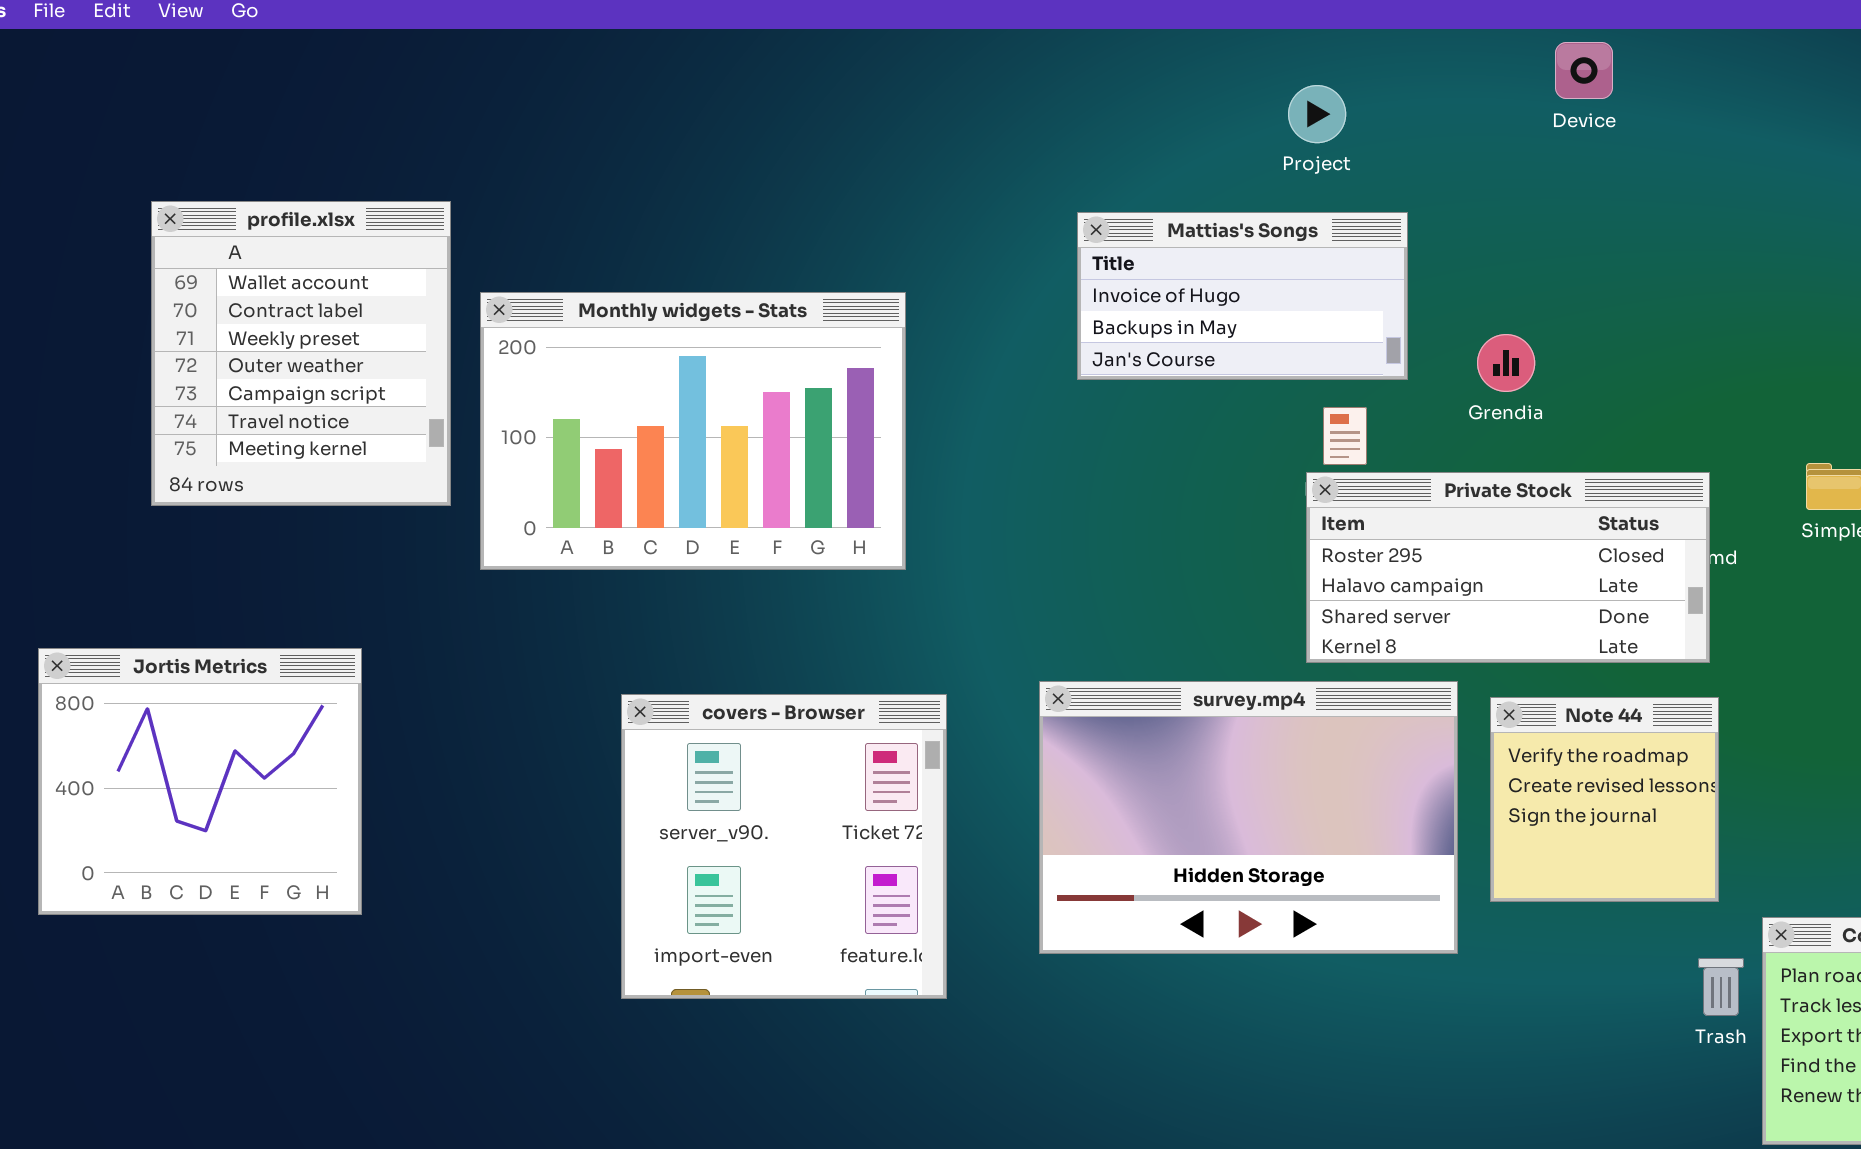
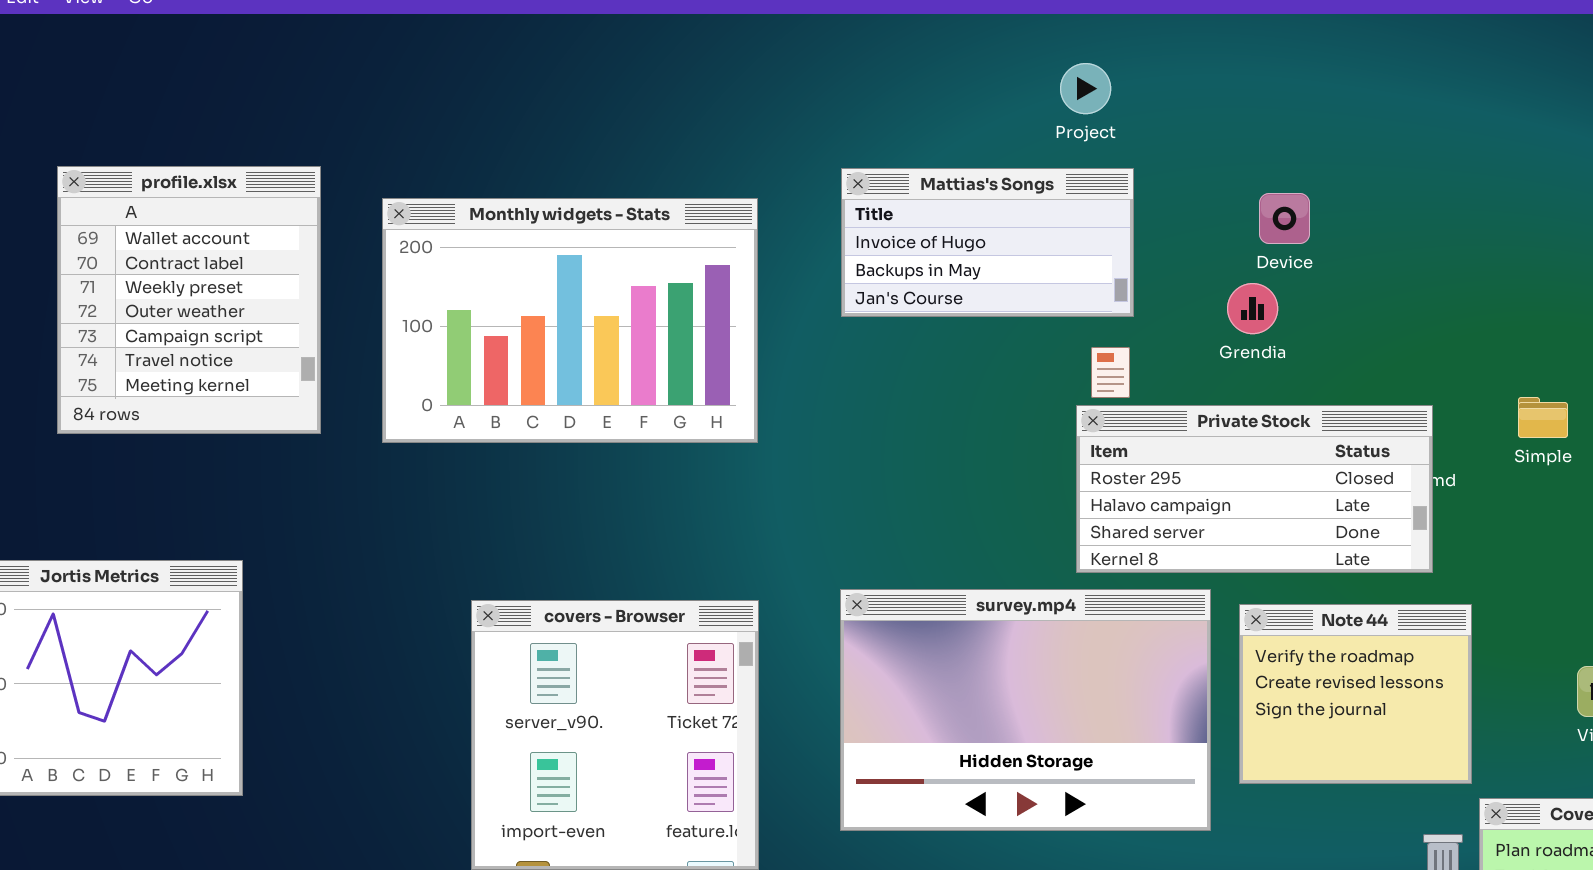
Device: [1555,42,1613,99] -> [1259,193,1310,244], moved
Mattias's Songs: [1077,212,1408,380] -> [841,168,1134,317], moved
Monthly widgets - Stats: [480,292,906,570] -> [382,198,758,443], moved
Note 44: [1490,697,1719,902] -> [1239,604,1472,784], resized

